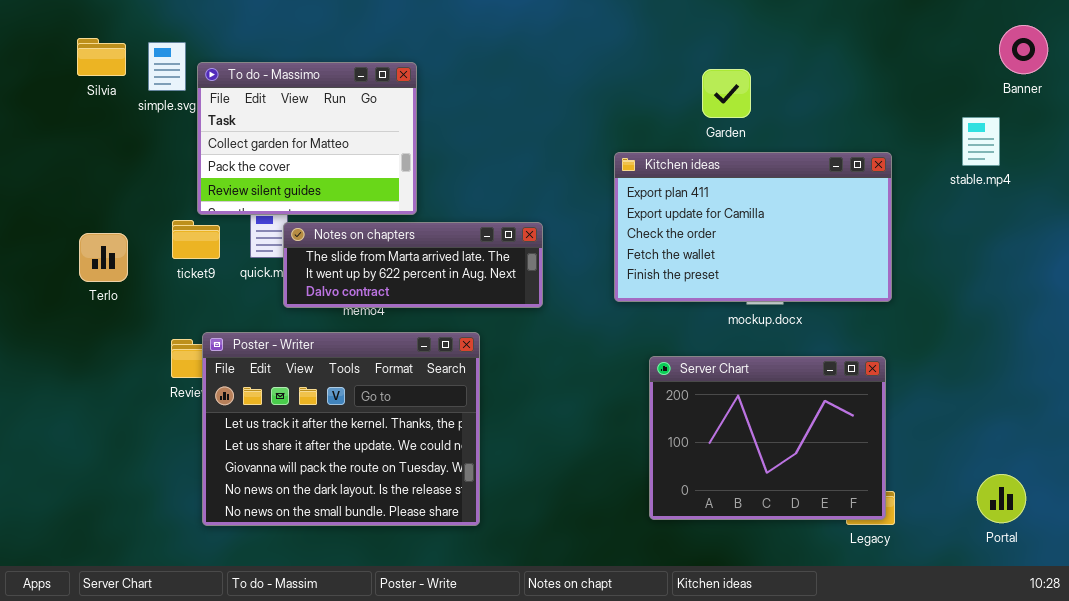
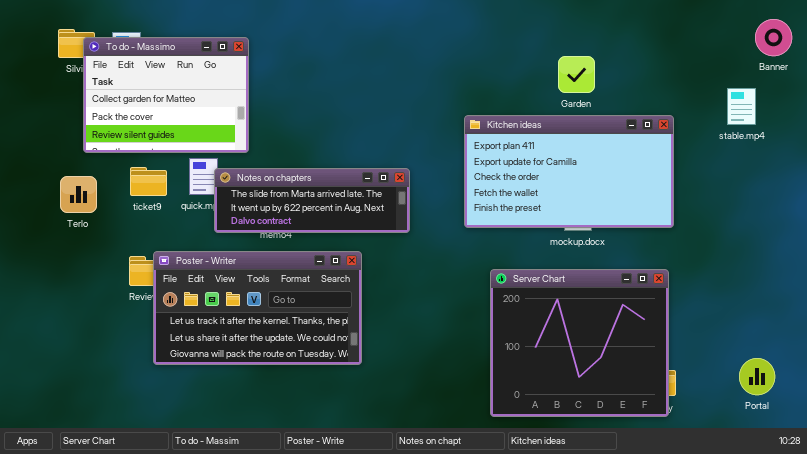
To do - Massimo: [197,62,417,215] -> [83,37,249,153], moved
Garden: [702,69,751,118] -> [558,56,595,93], moved
Poster - Writer: [202,332,480,526] -> [153,251,362,365], resized
Server Chart: [649,356,886,520] -> [490,269,669,417], resized

